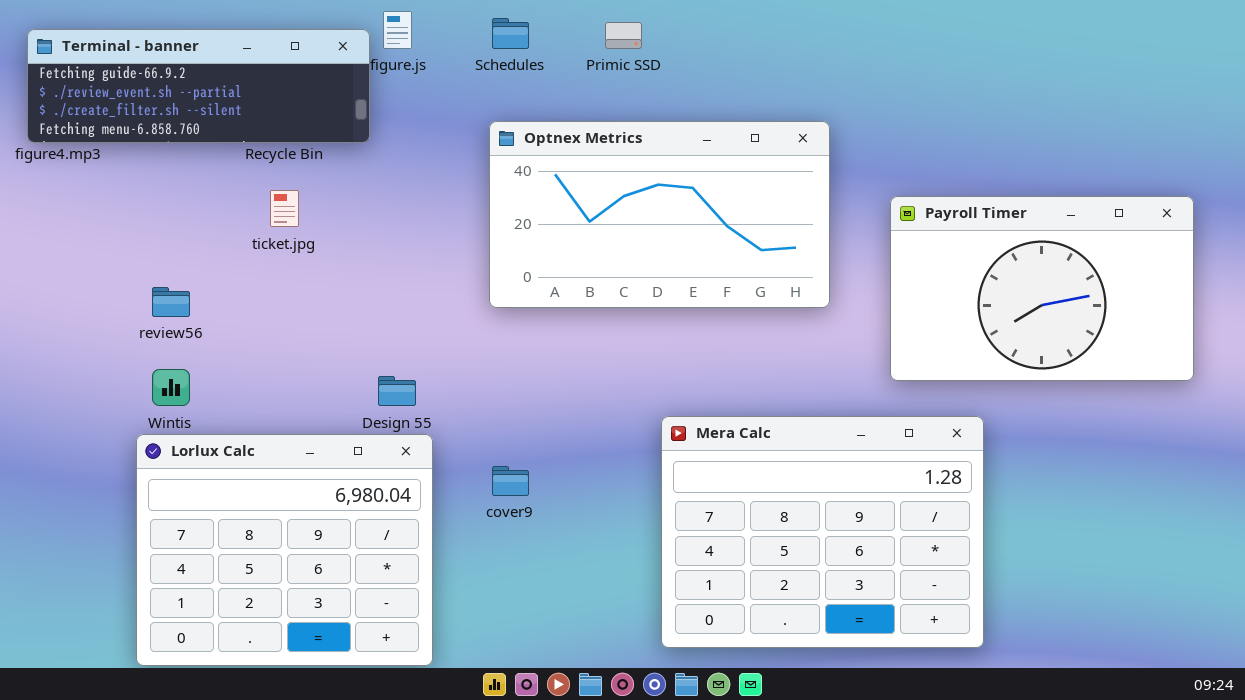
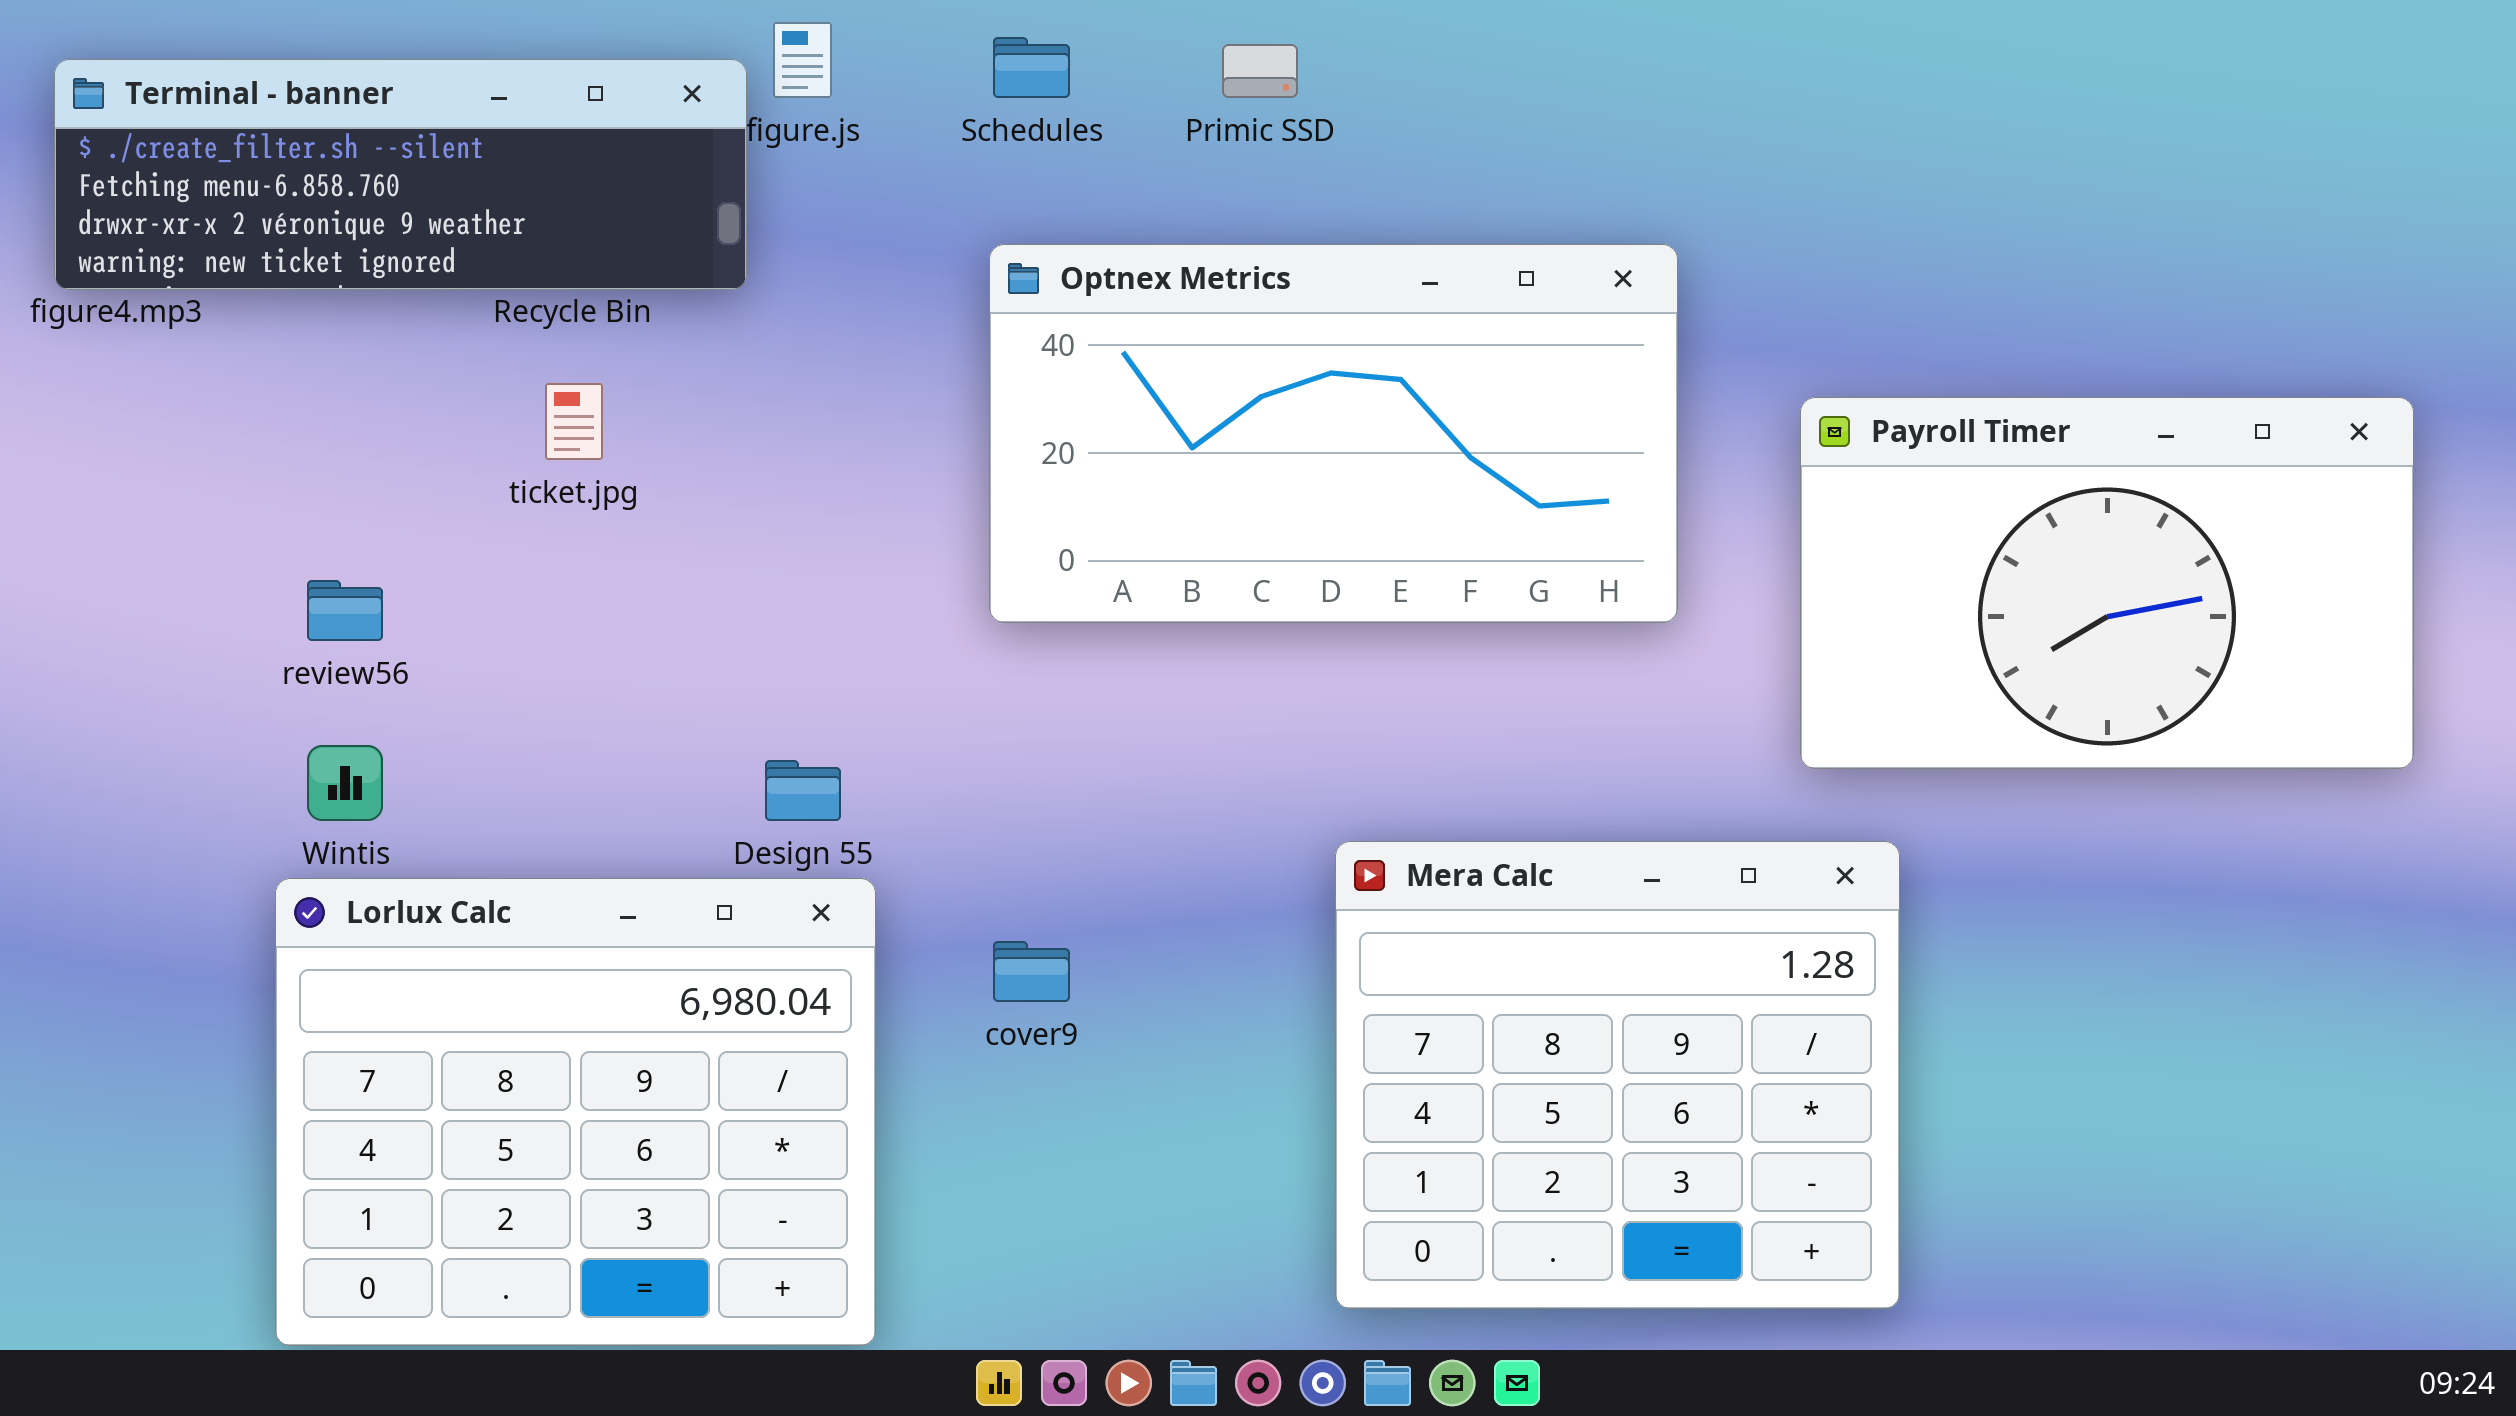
Terminal - banner: [27,29,370,143] -> [54,59,747,290], scrolled down 2 rows
Mera Calc: [661,416,984,648] -> [1335,841,1900,1309], resized

